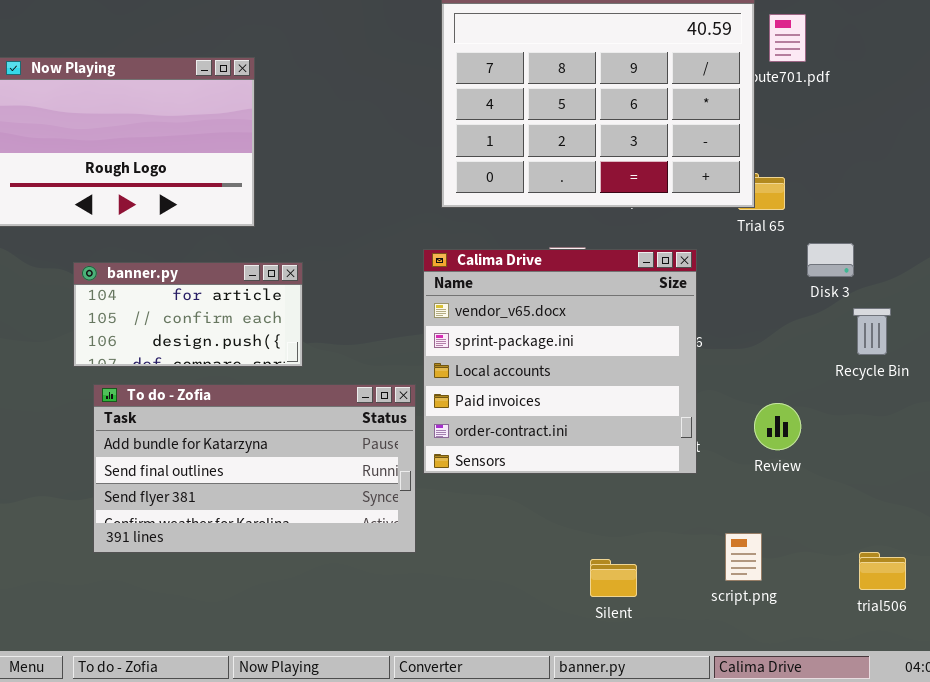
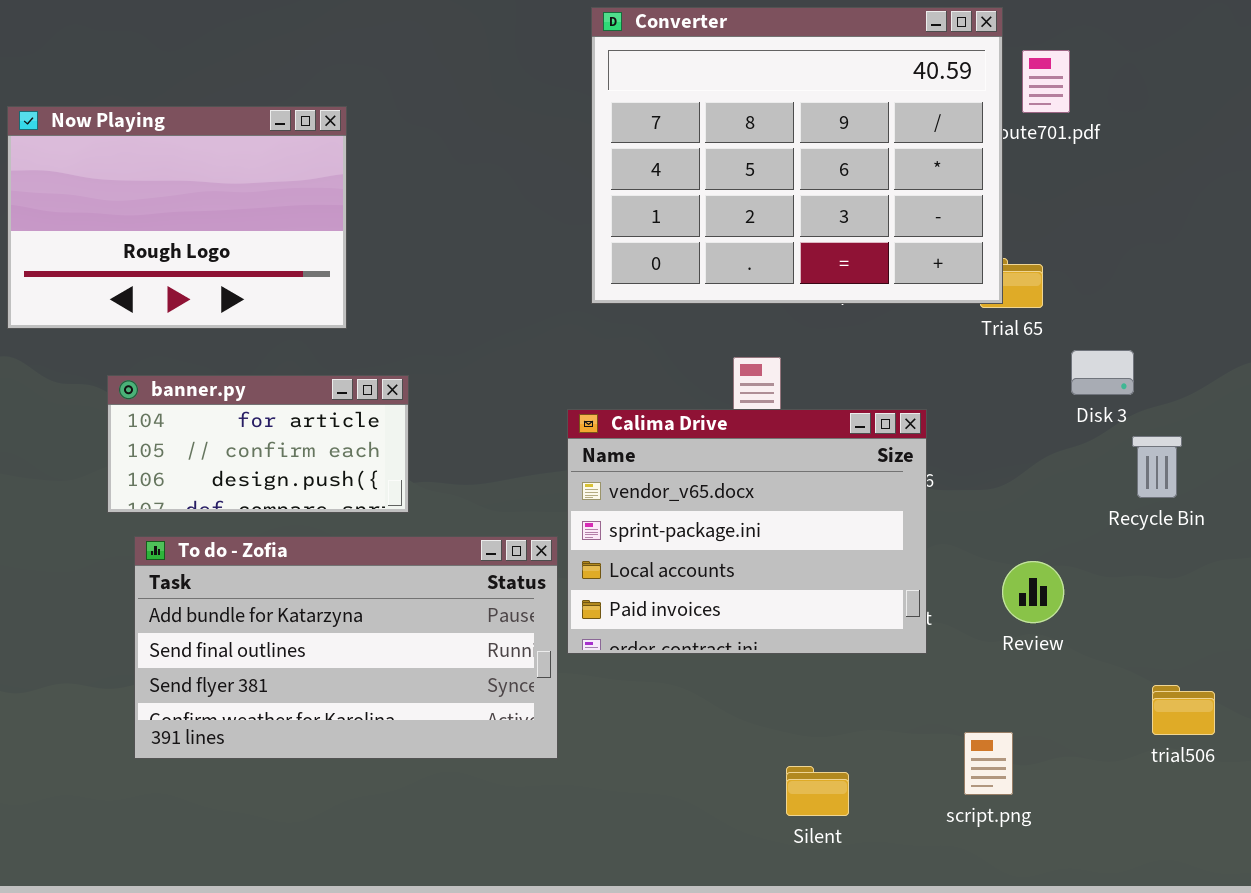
Calima Drive: [423,249,697,474] -> [567,409,927,654], resized
trial506: [859,552,906,590] -> [1152,685,1215,735], moved

